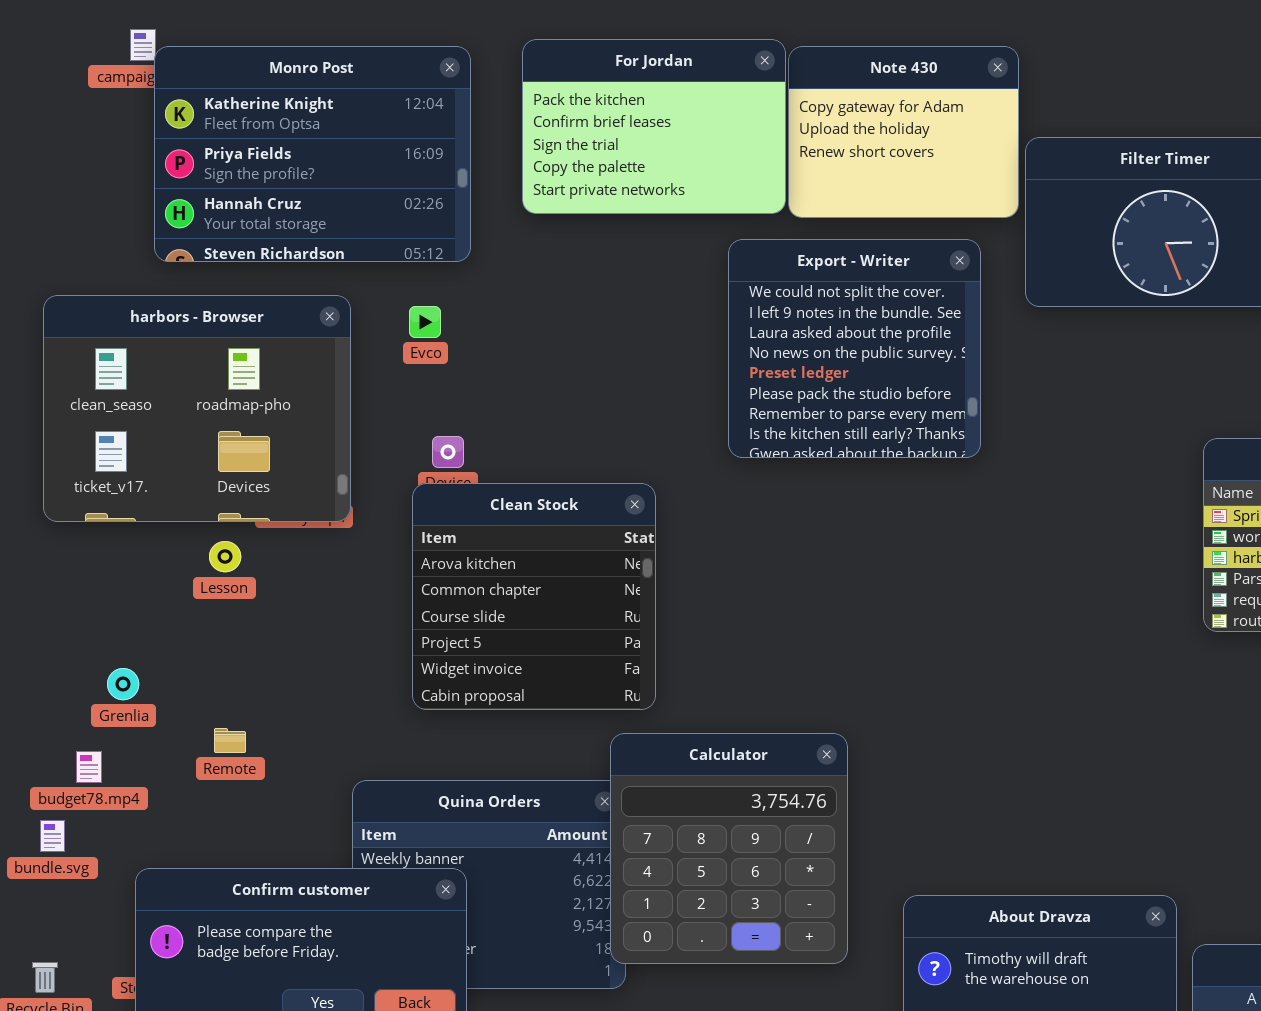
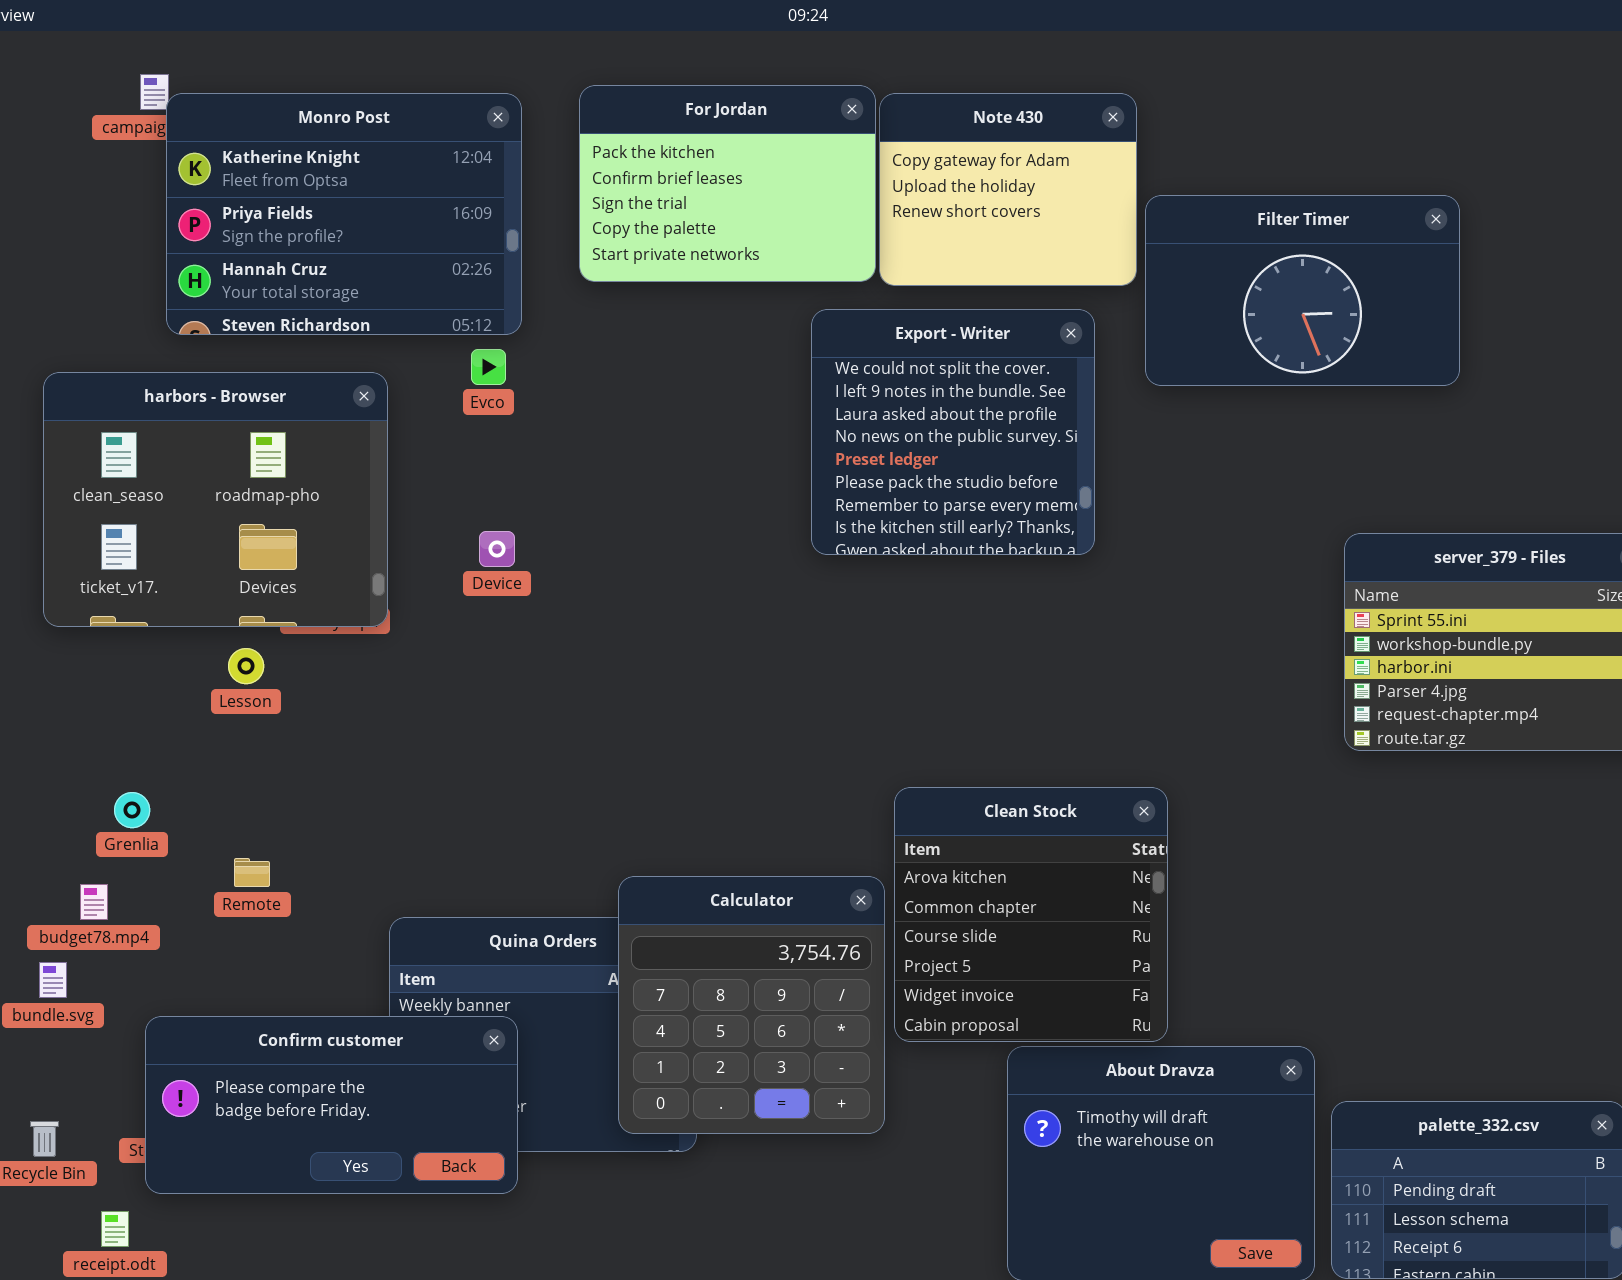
Evco: [409,306,441,338] -> [471,349,506,385], moved
Clean Stock: [412,483,656,710] -> [894,787,1168,1042], moved
Calculator: [610,733,848,964] -> [618,876,885,1134], moved

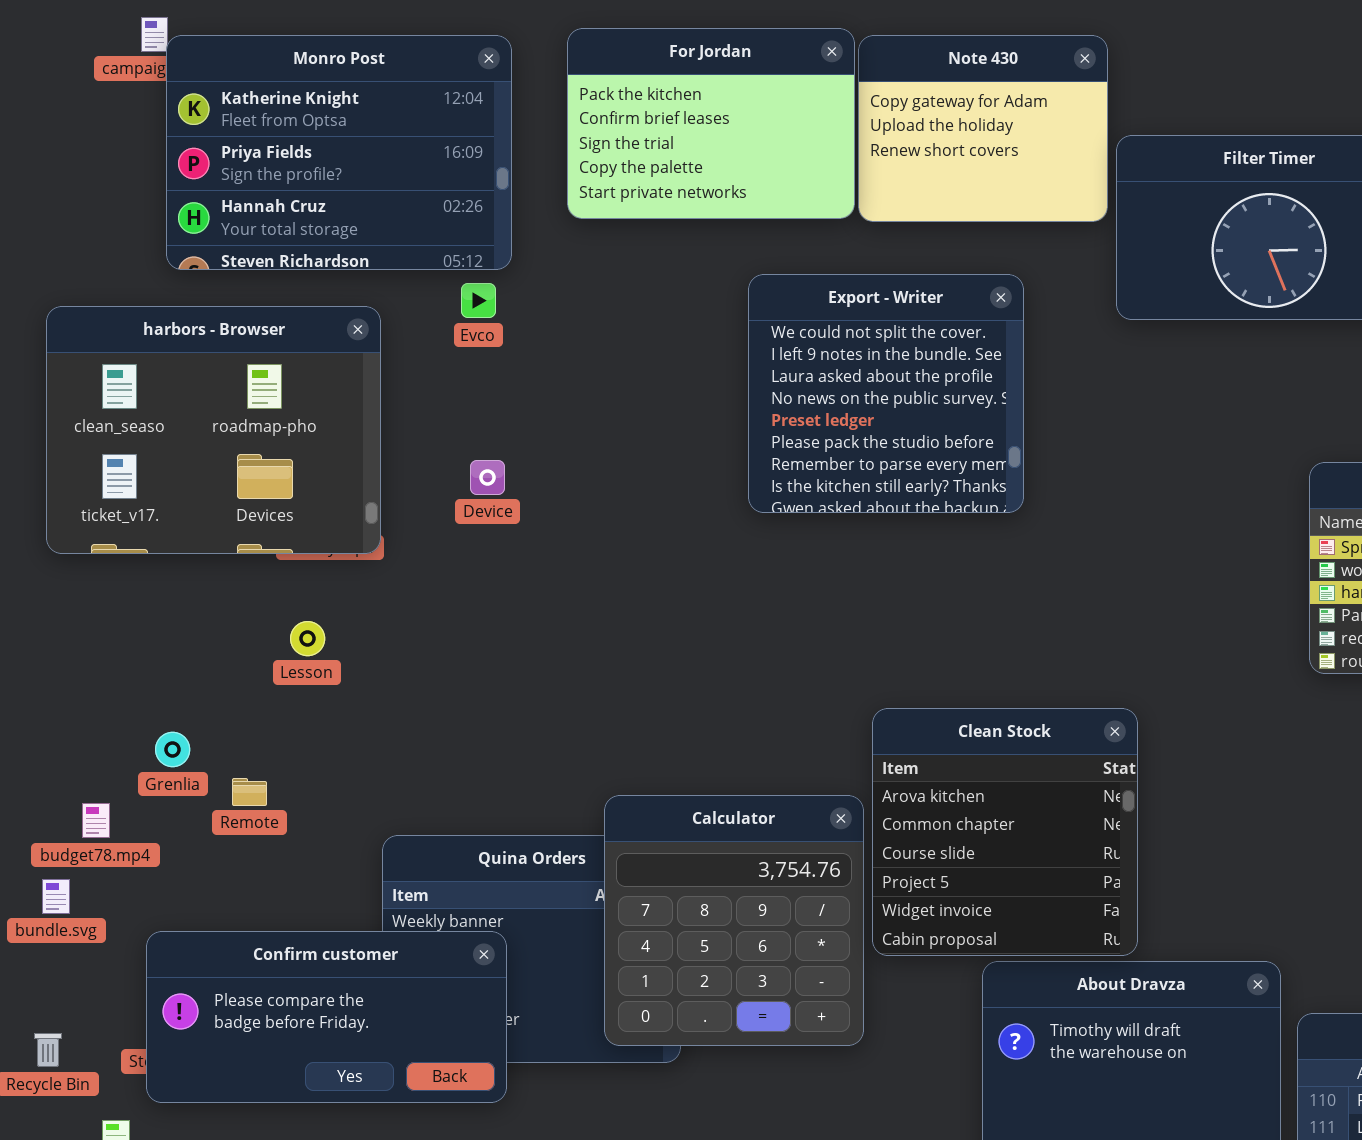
Export - Writer: [811,309,1095,555] -> [748,274,1024,513], moved
Lesson: [228,648,264,684] -> [290,621,325,656], moved
Grenlia: [114,792,150,828] -> [155,732,190,767], moved

